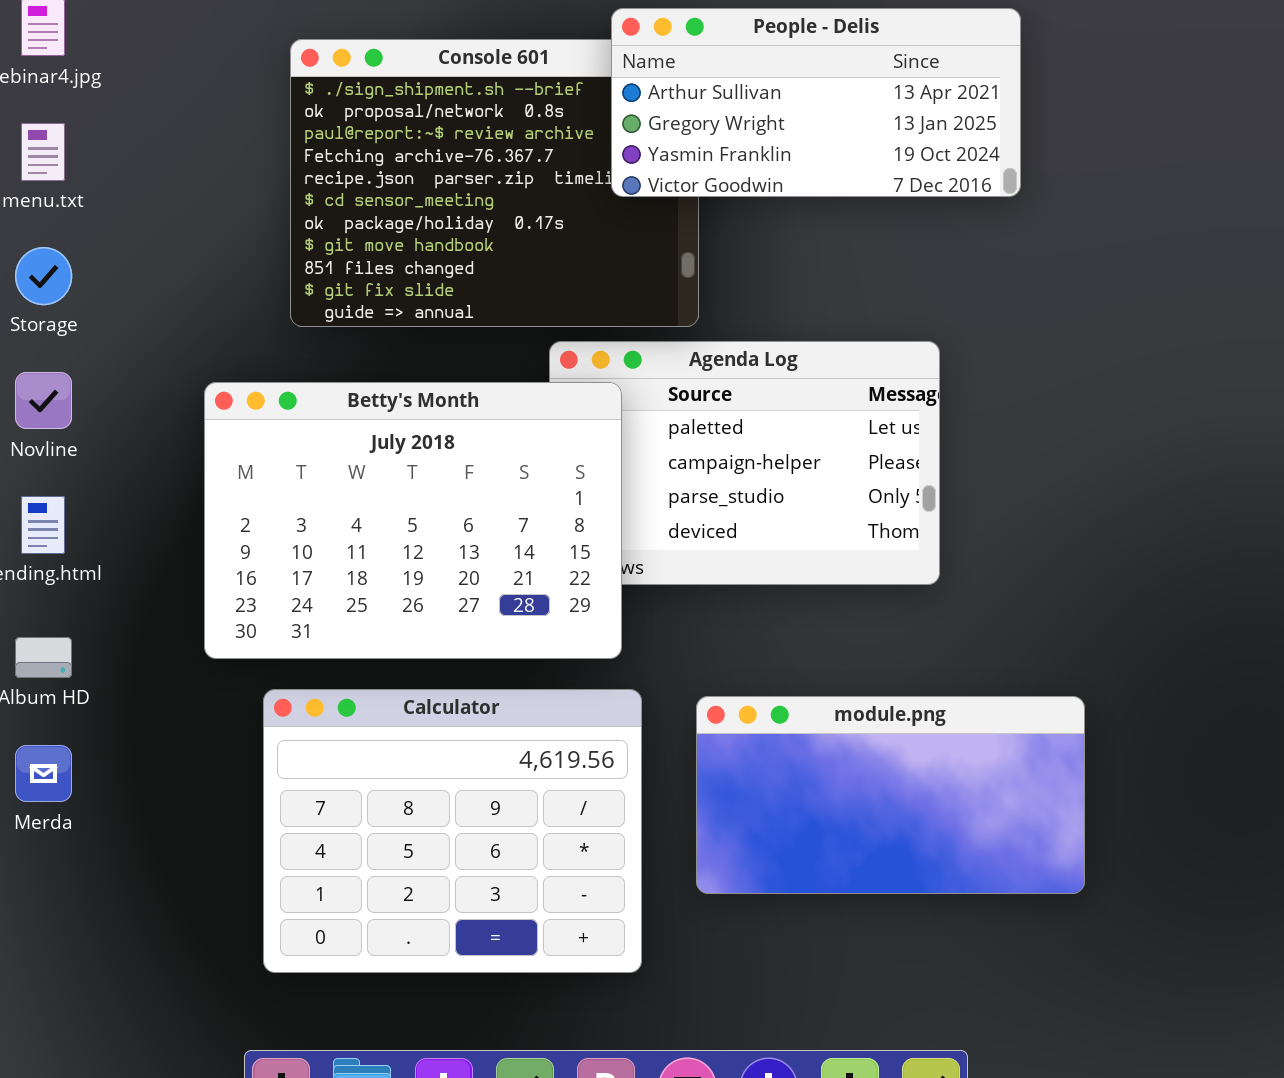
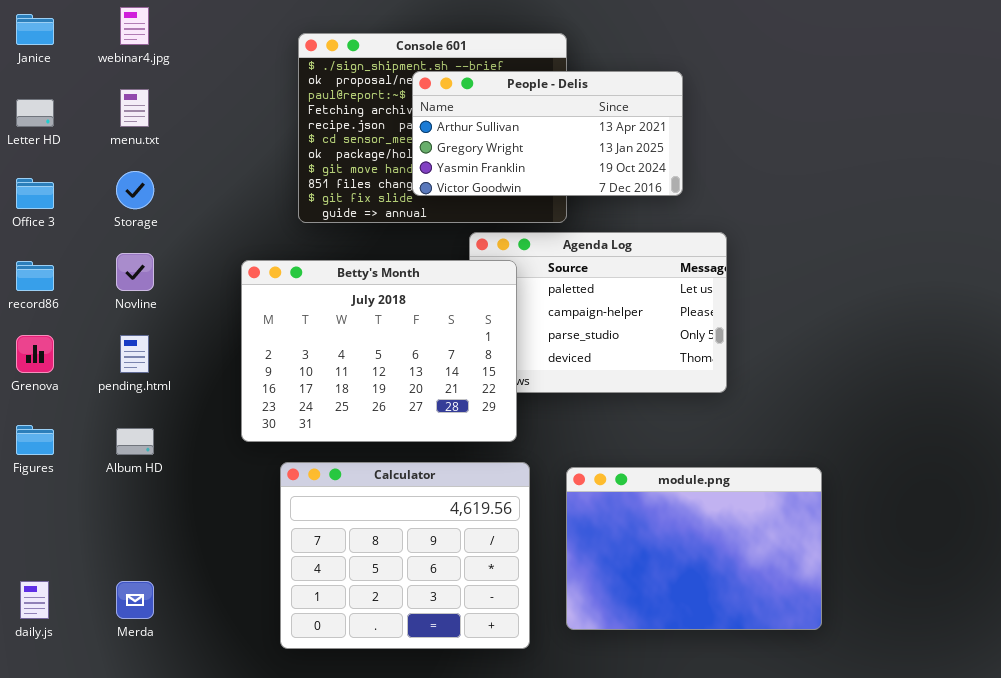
People - Delis: [611,8,1021,197] -> [412,71,683,196], moved
module.png: [696,696,1085,894] -> [566,467,822,630], resized
Merda: [15,745,72,802] -> [116,581,154,619], moved

